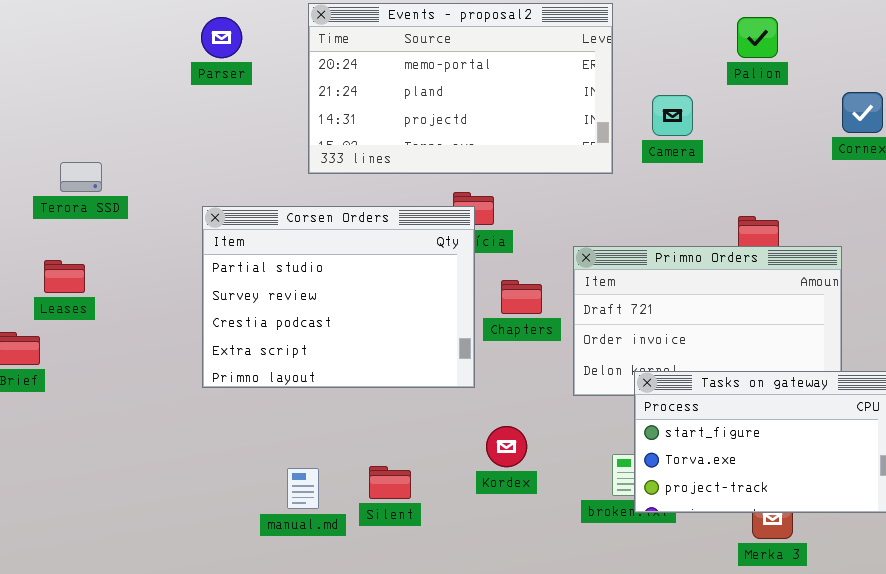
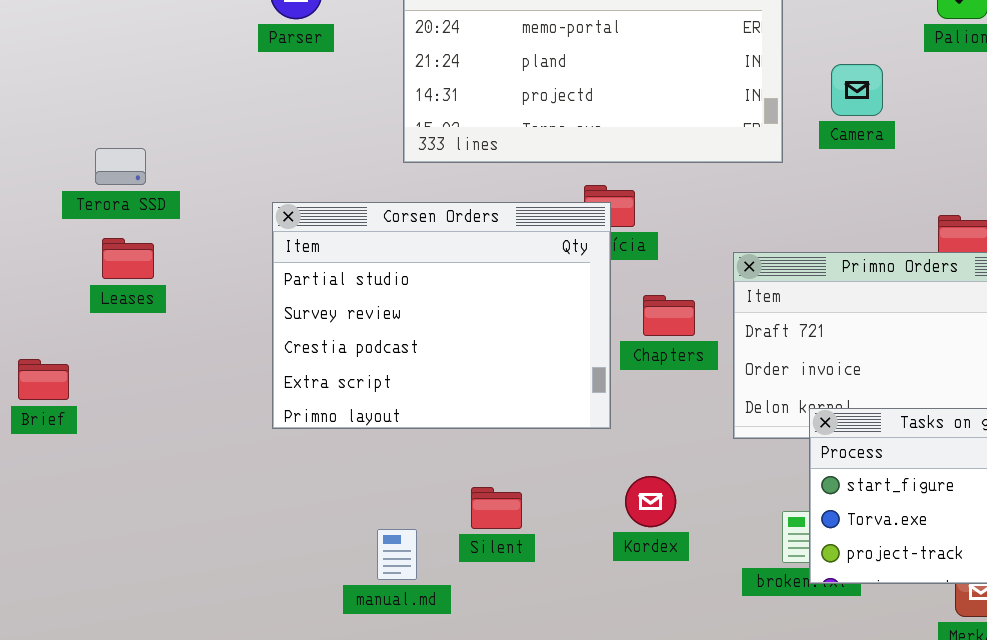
Leases: [44,260,85,293] -> [102,238,154,279], moved
Silent: [369,466,411,499] -> [471,487,522,529], moved

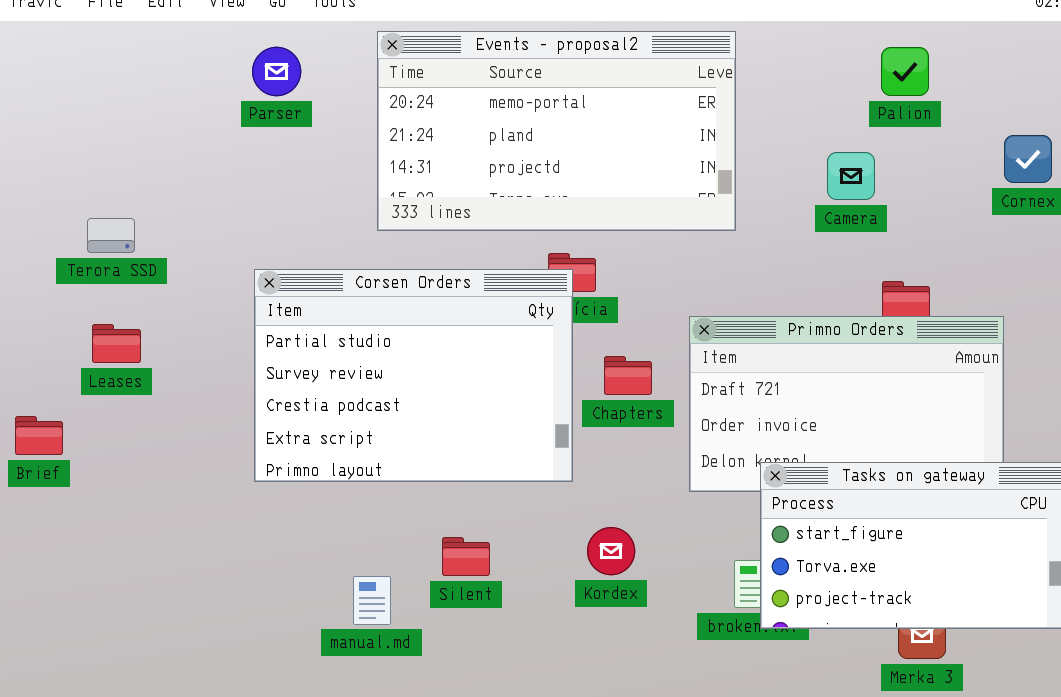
Camera: [831,64,883,116] -> [827,152,875,200], moved
Leases: [102,238,154,279] -> [92,324,141,363], moved

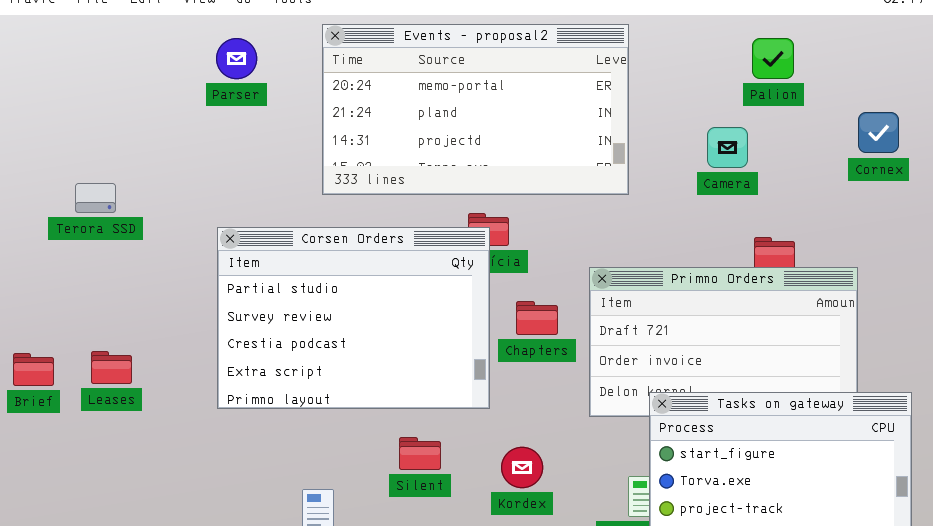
Leases: [92,324,141,363] -> [91,351,132,384], moved
Silent: [442,537,490,576] -> [399,437,441,470], moved

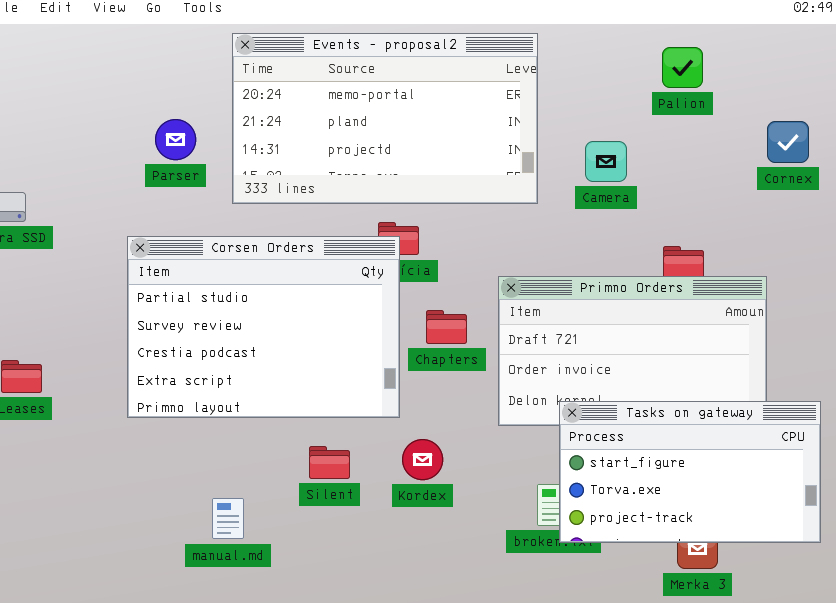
Parser: [216,38,257,79] -> [155,119,196,160], moved
Camera: [707,127,748,168] -> [585,141,627,182], moved
Kordex: [501,447,543,488] -> [402,439,443,480], moved

